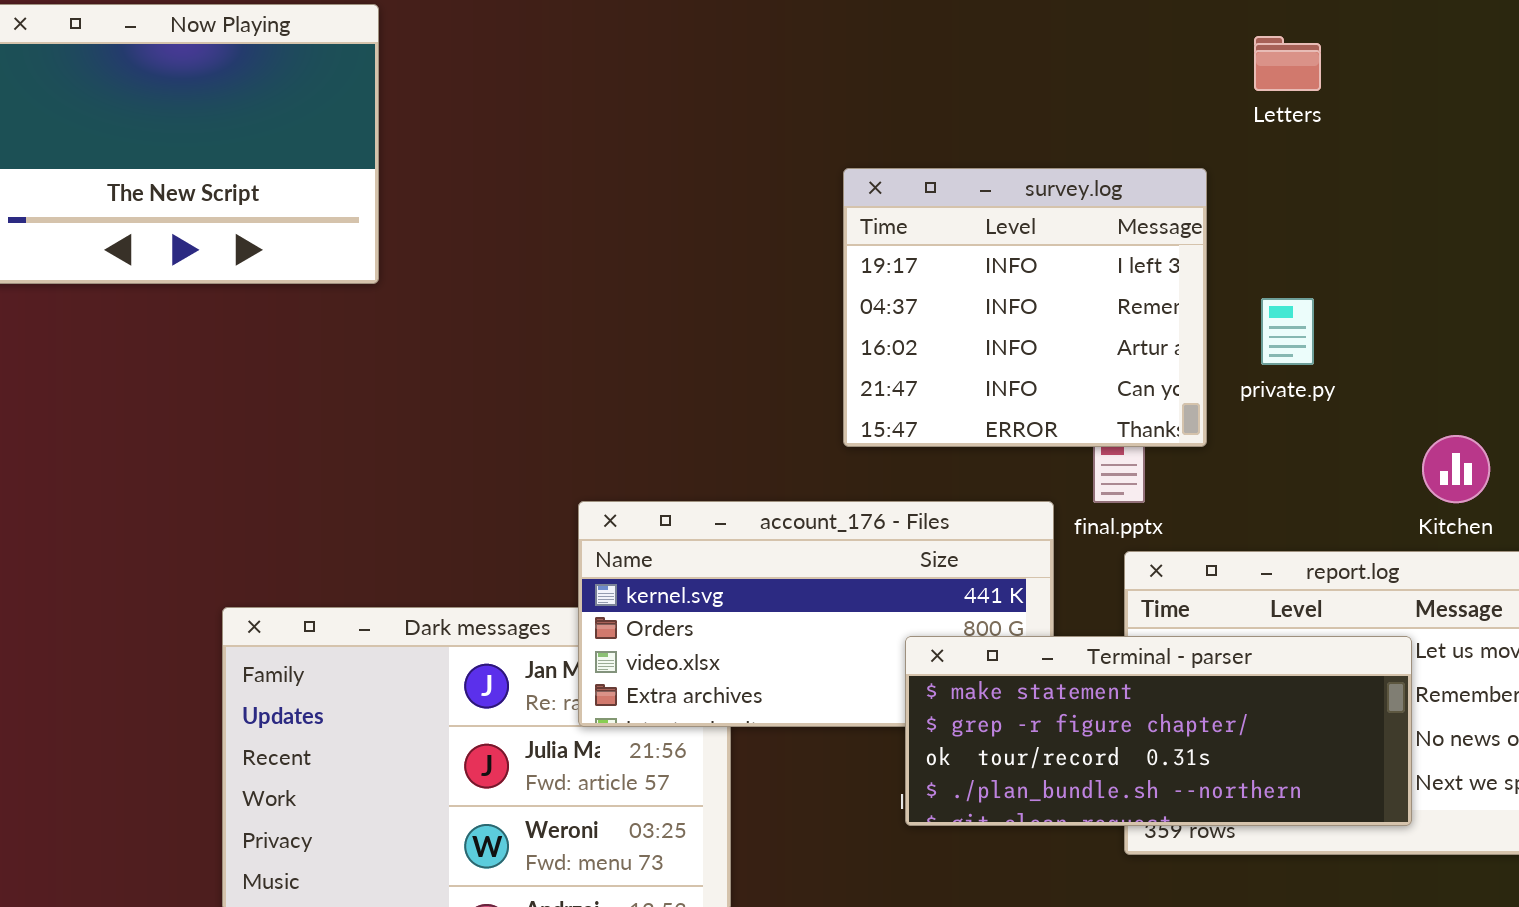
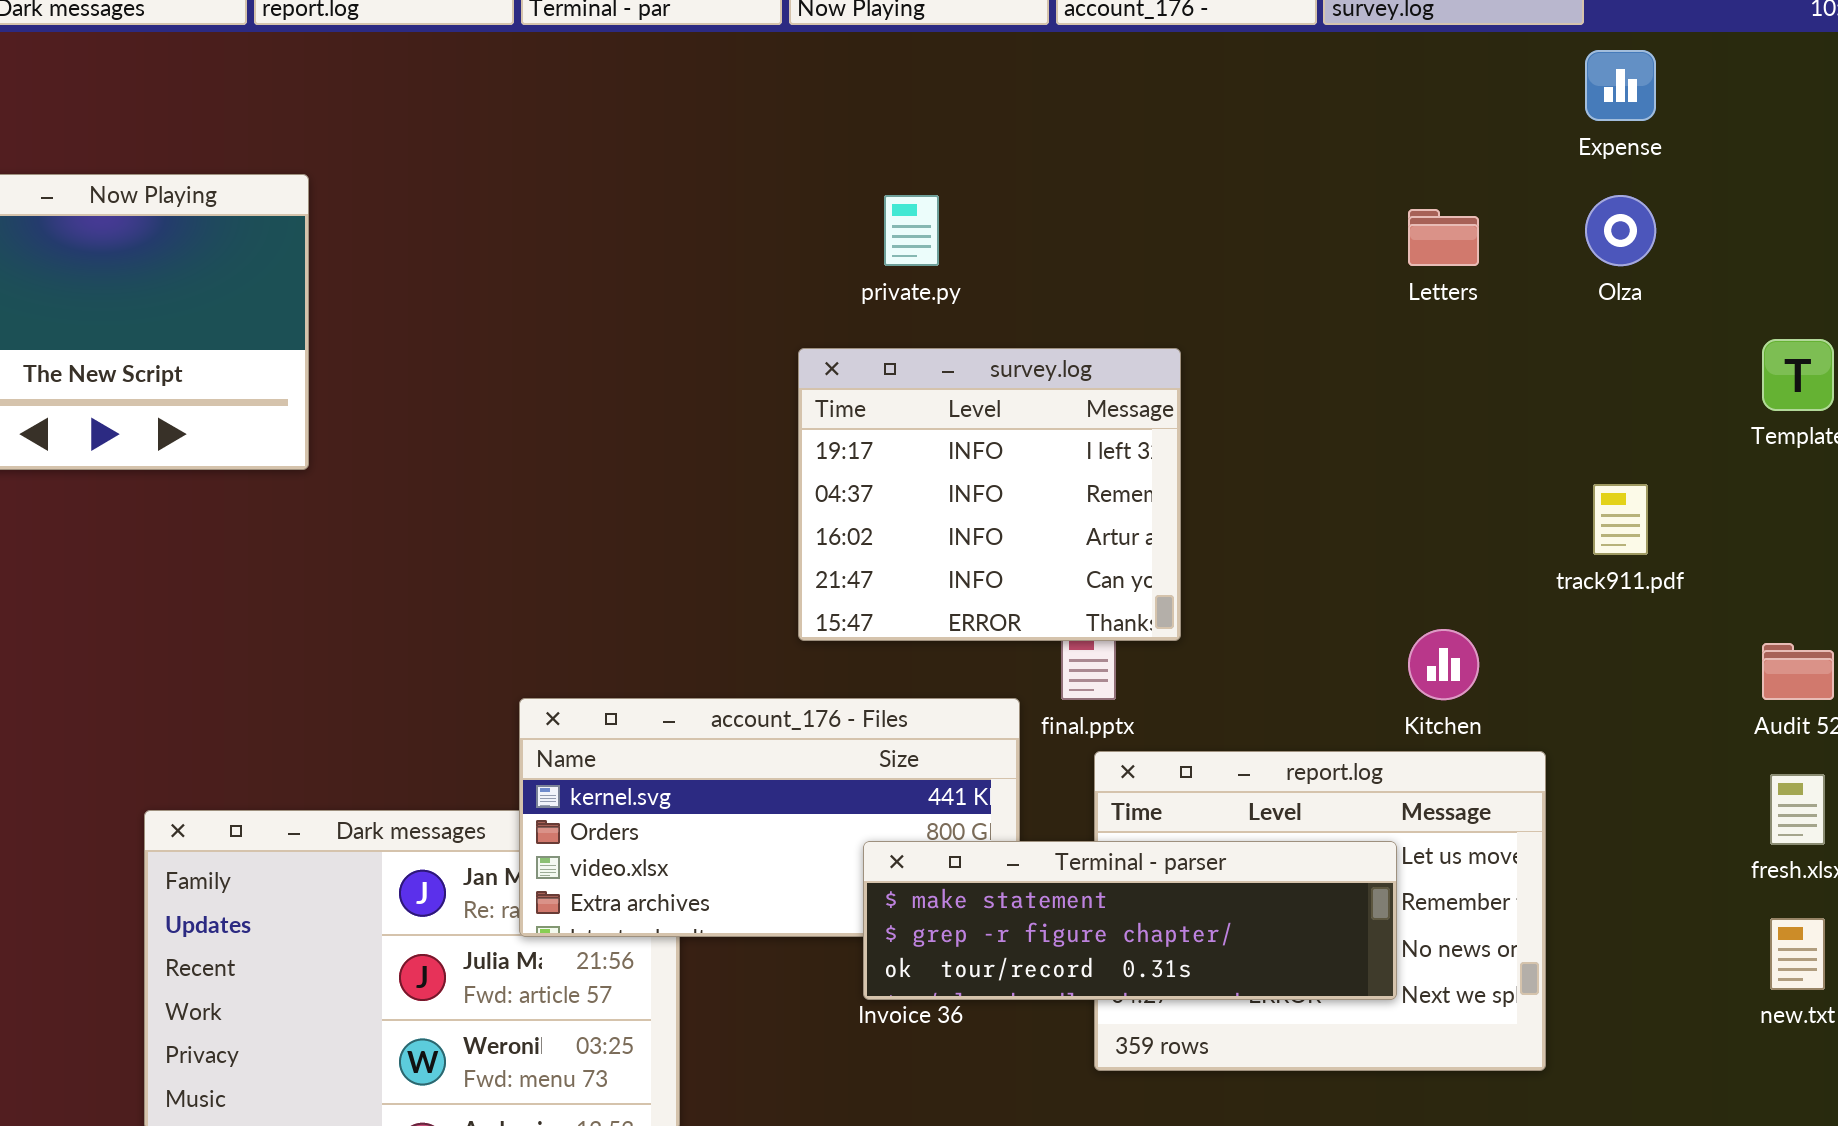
Letters: [1254,36,1321,91] -> [1408,209,1479,266], moved
private.py: [1261,298,1314,365] -> [884,195,939,266], moved
Terminal - parser: [905,636,1412,826] -> [863,841,1397,1000], resized

